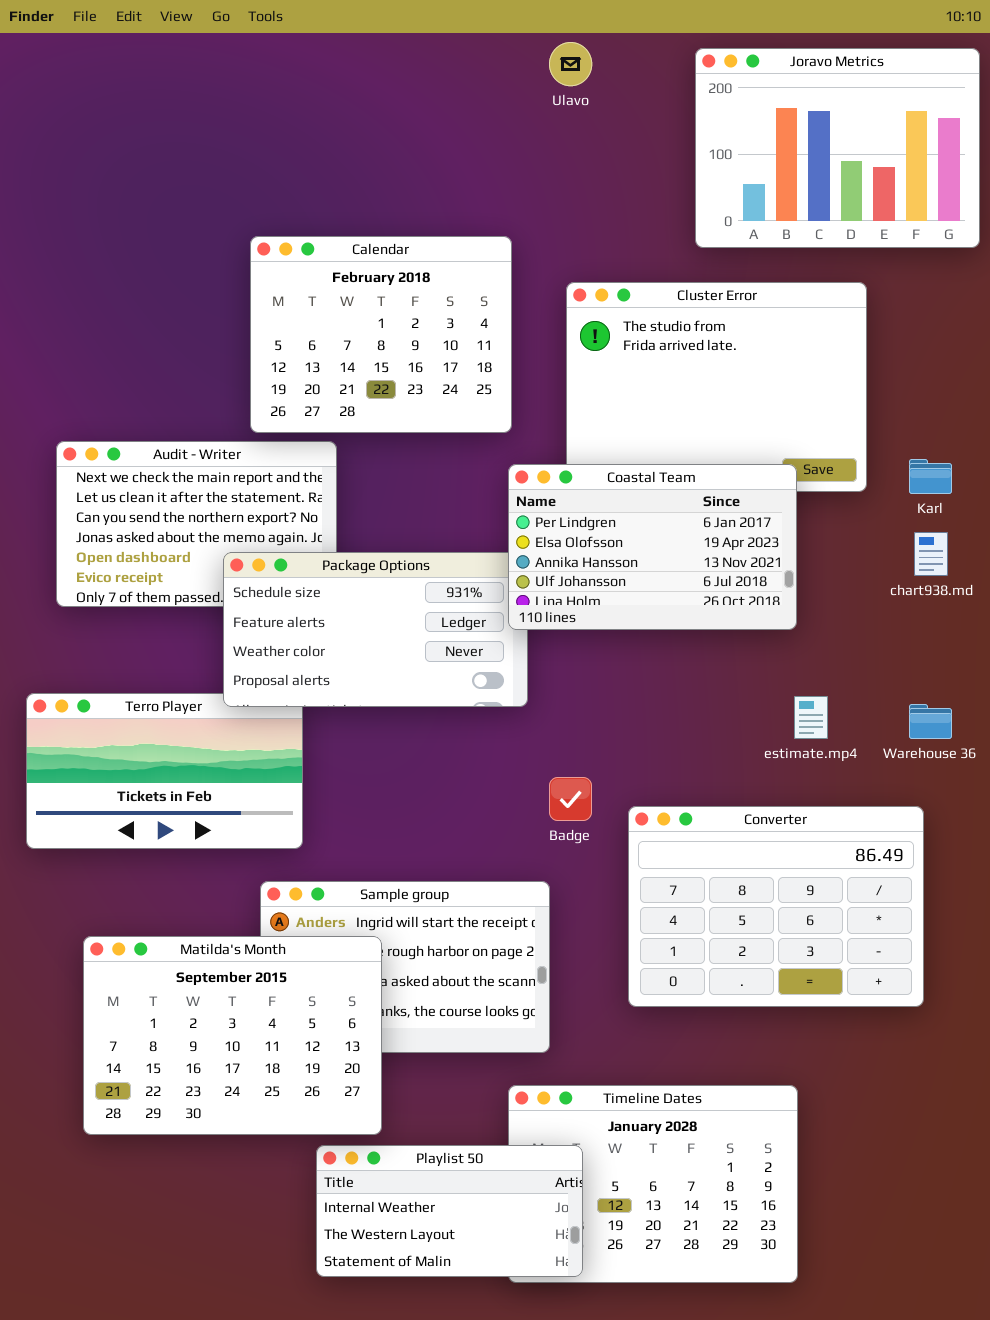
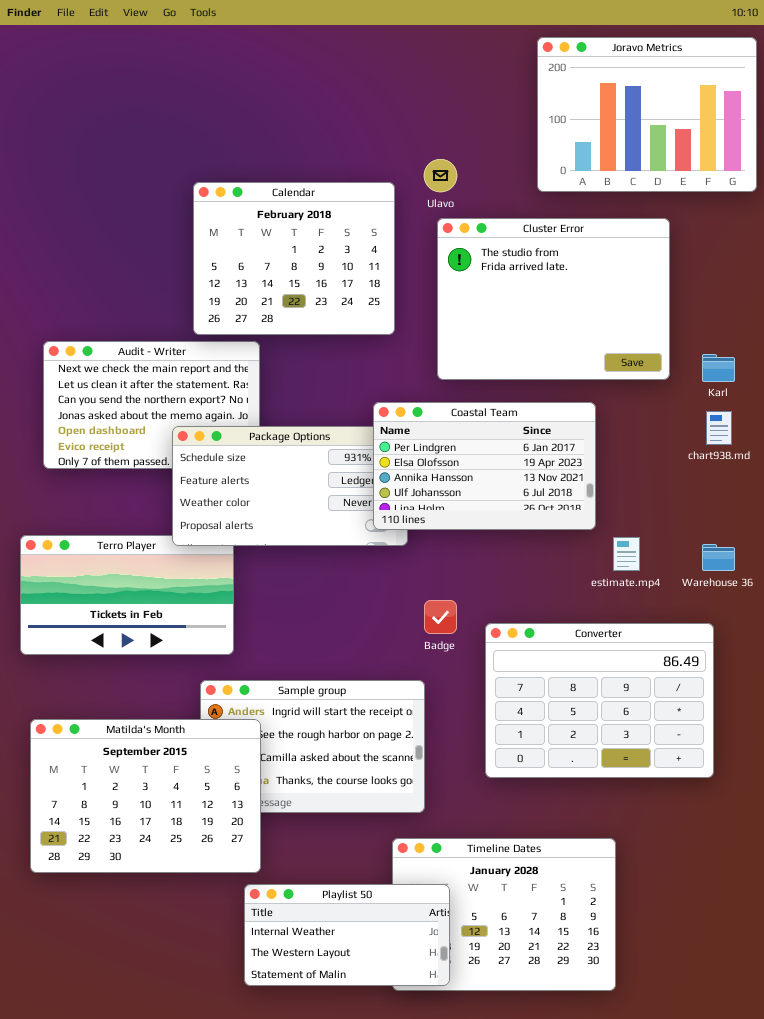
Ulavo: [549,42,592,86] -> [424,159,457,192], moved
Coastal Team: [508,464,797,630] -> [373,402,596,530], moved
Matilda's Month: [83,936,382,1135] -> [30,719,261,873], moved

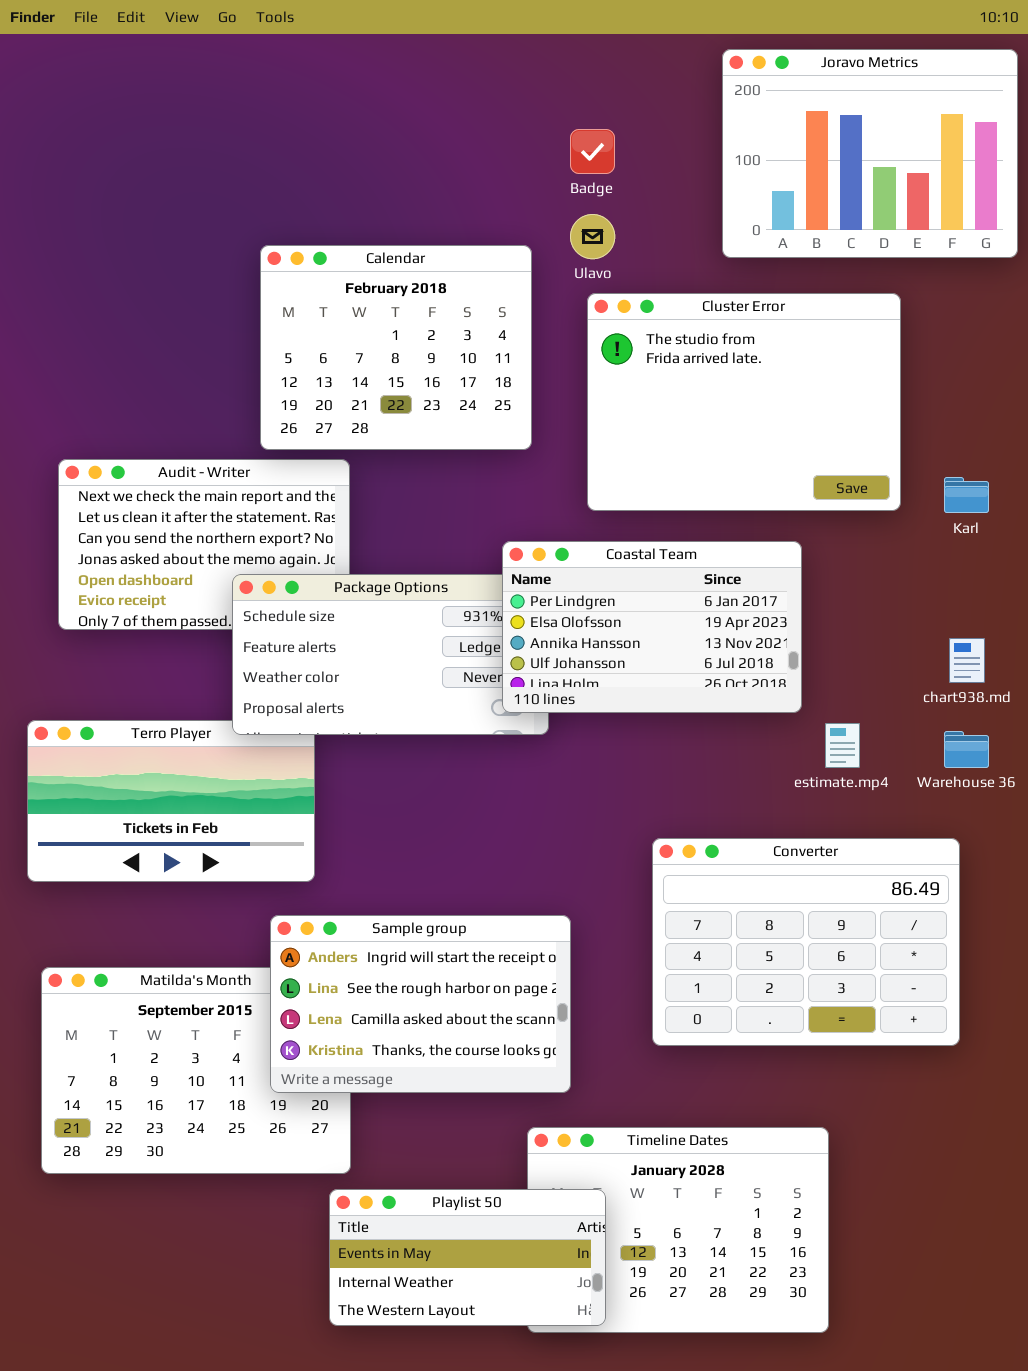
chart938.md: [706,411,732,445] -> [949,638,985,683], moved
Badge: [424,600,457,634] -> [570,129,615,174], moved
Sample group: [200,680,425,813] -> [270,915,571,1093], raised
Playlist 50: [244,884,450,986] -> [329,1189,606,1326], scrolled up 1 row

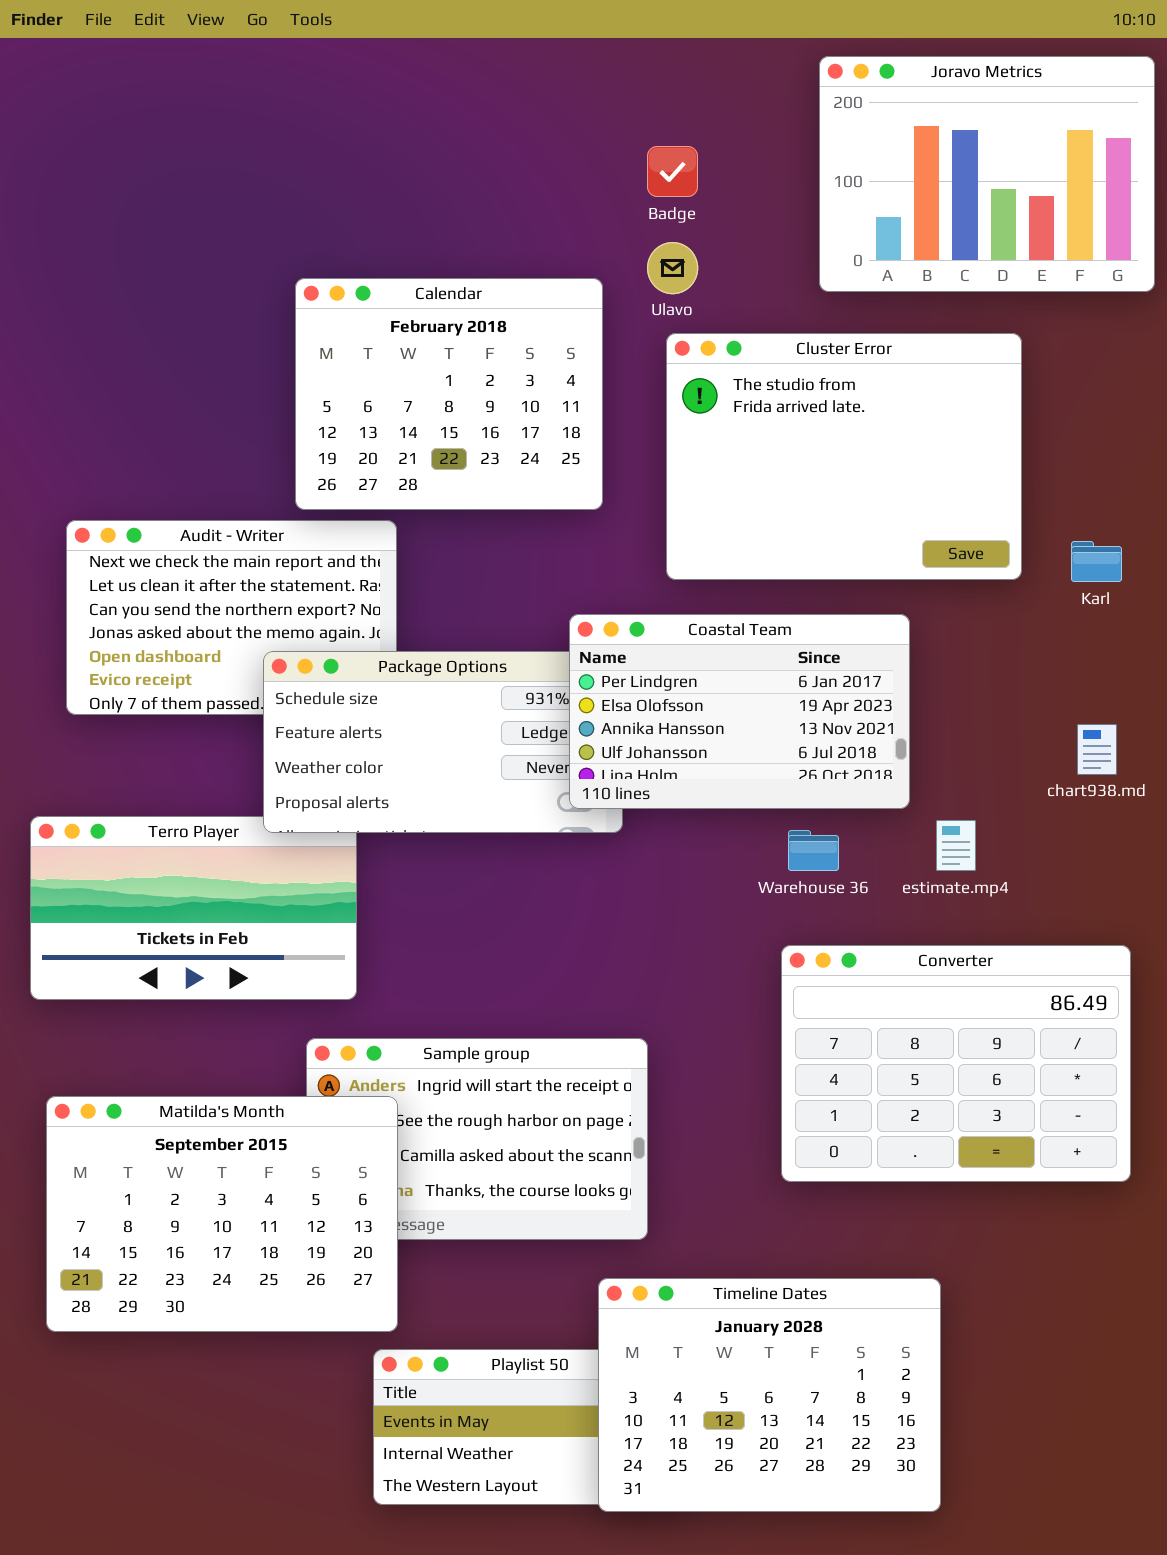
Warehouse 36: [944,731,989,768] -> [788,830,839,871], moved
Converter: [652,838,960,1046] -> [781,945,1131,1182], moved
Matilda's Month: [41,967,351,1174] -> [46,1096,398,1332], raised
Timeline Dates: [527,1127,829,1333] -> [598,1278,941,1512], raised

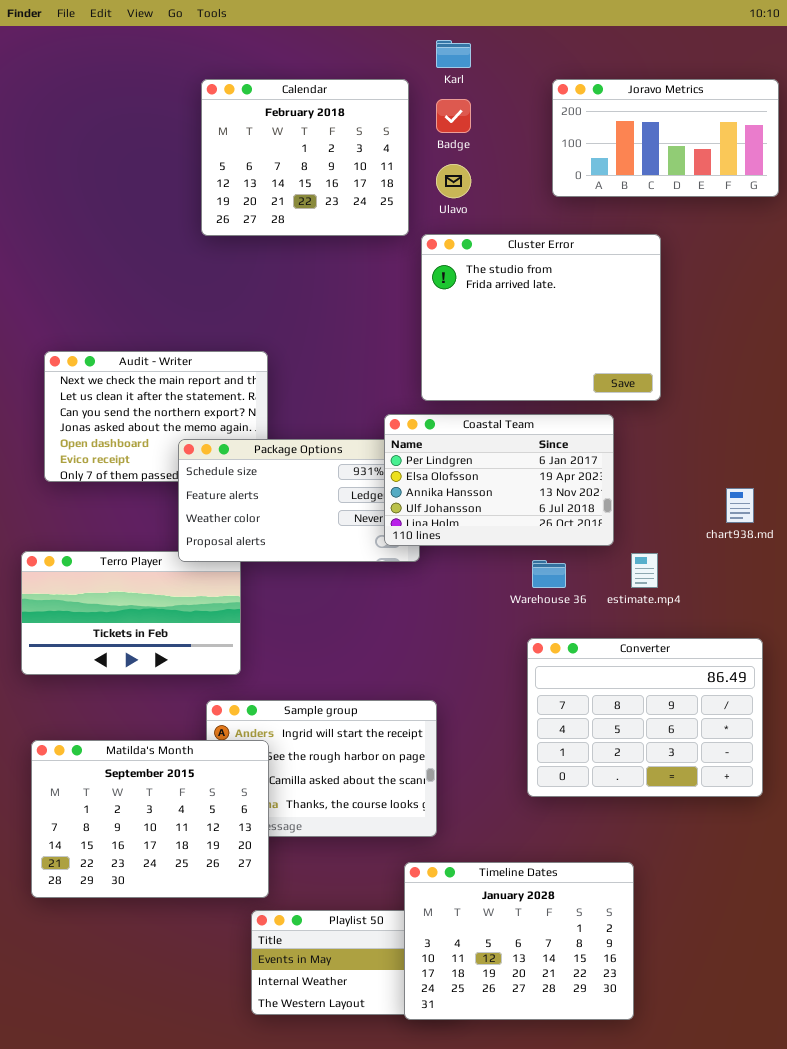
Joravo Metrics: [819,56,1155,292] -> [552,79,779,197], resized
Calendar: [295,278,603,510] -> [201,79,409,236], moved
Cluster Error: [666,333,1022,580] -> [421,234,661,401], moved
Karl: [1071,541,1122,582] -> [436,40,471,68], moved

